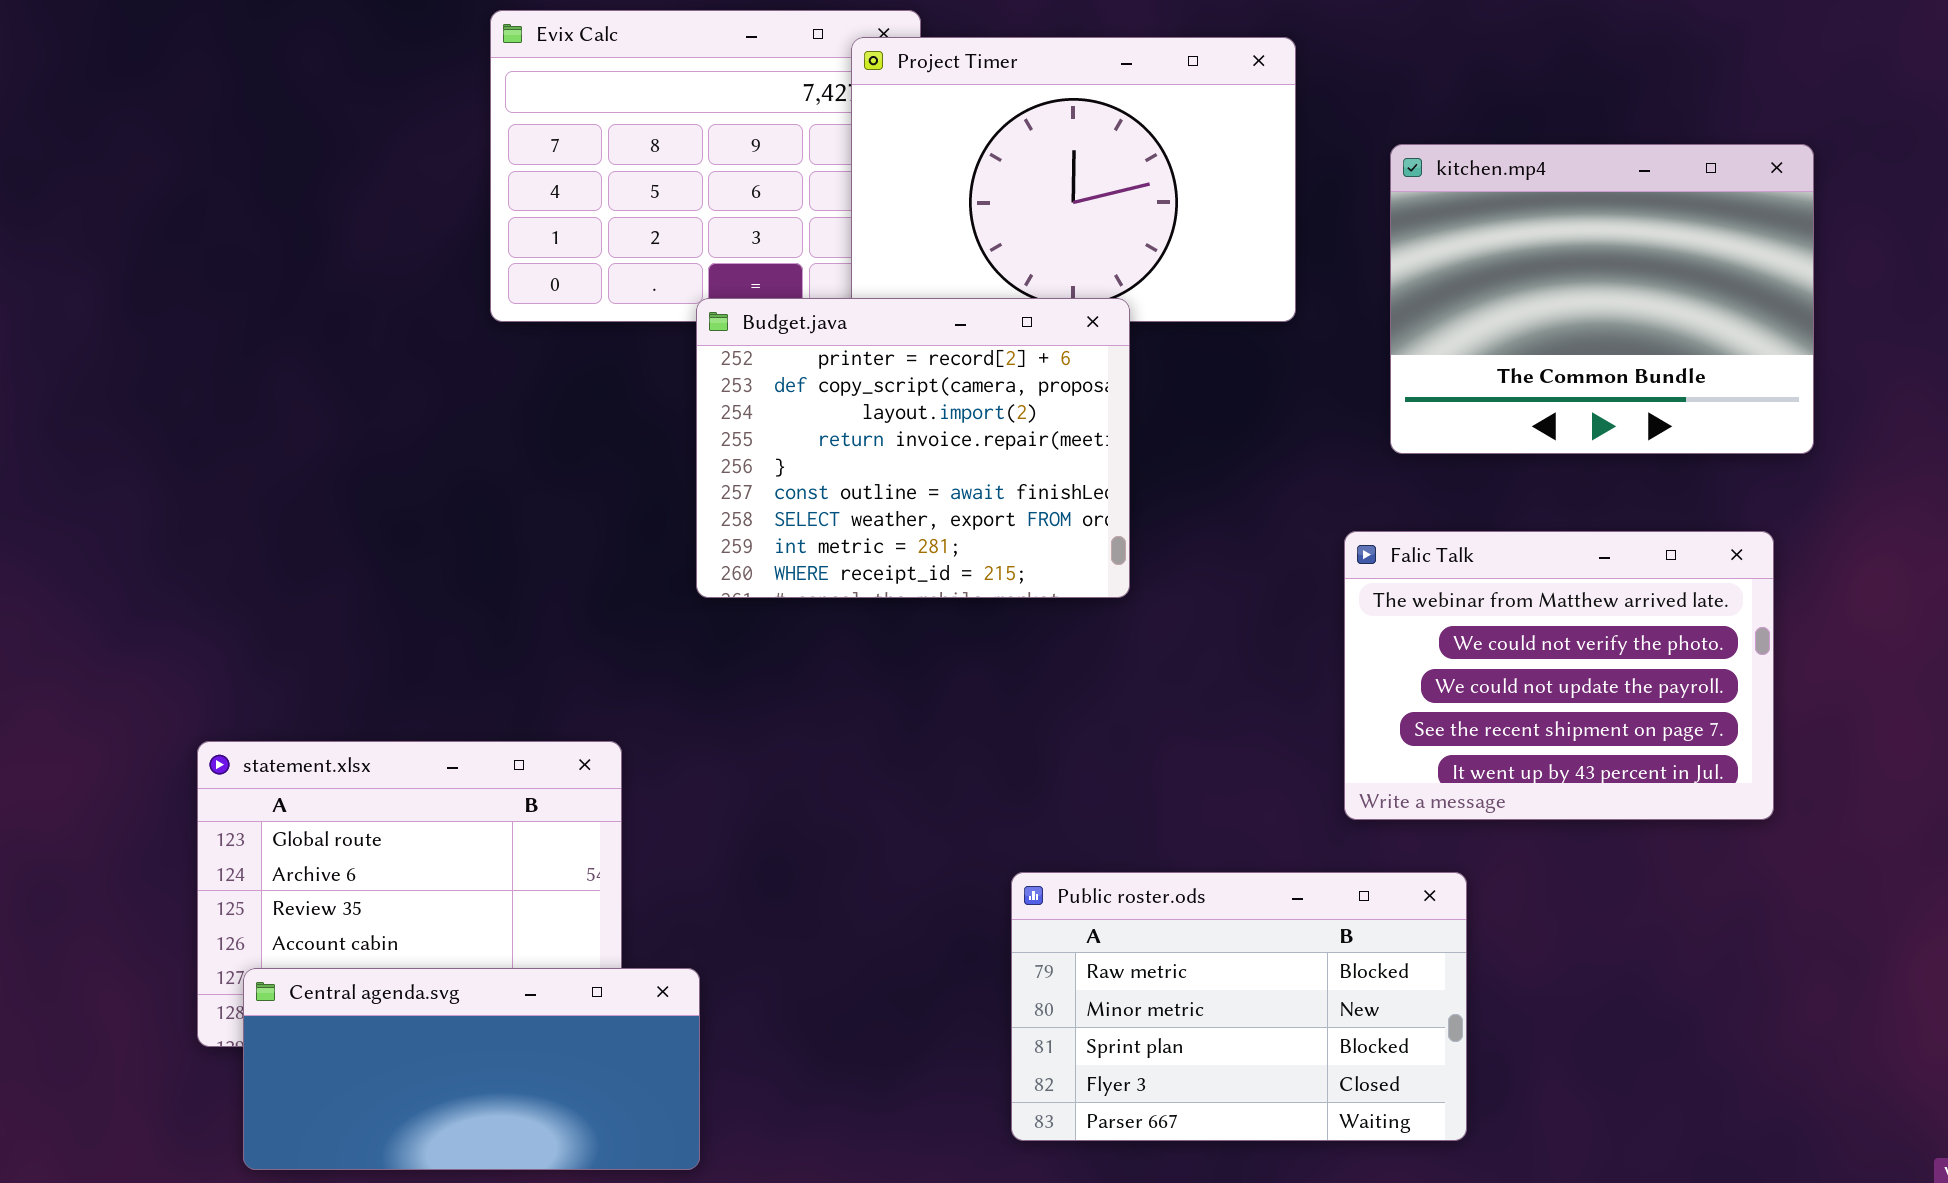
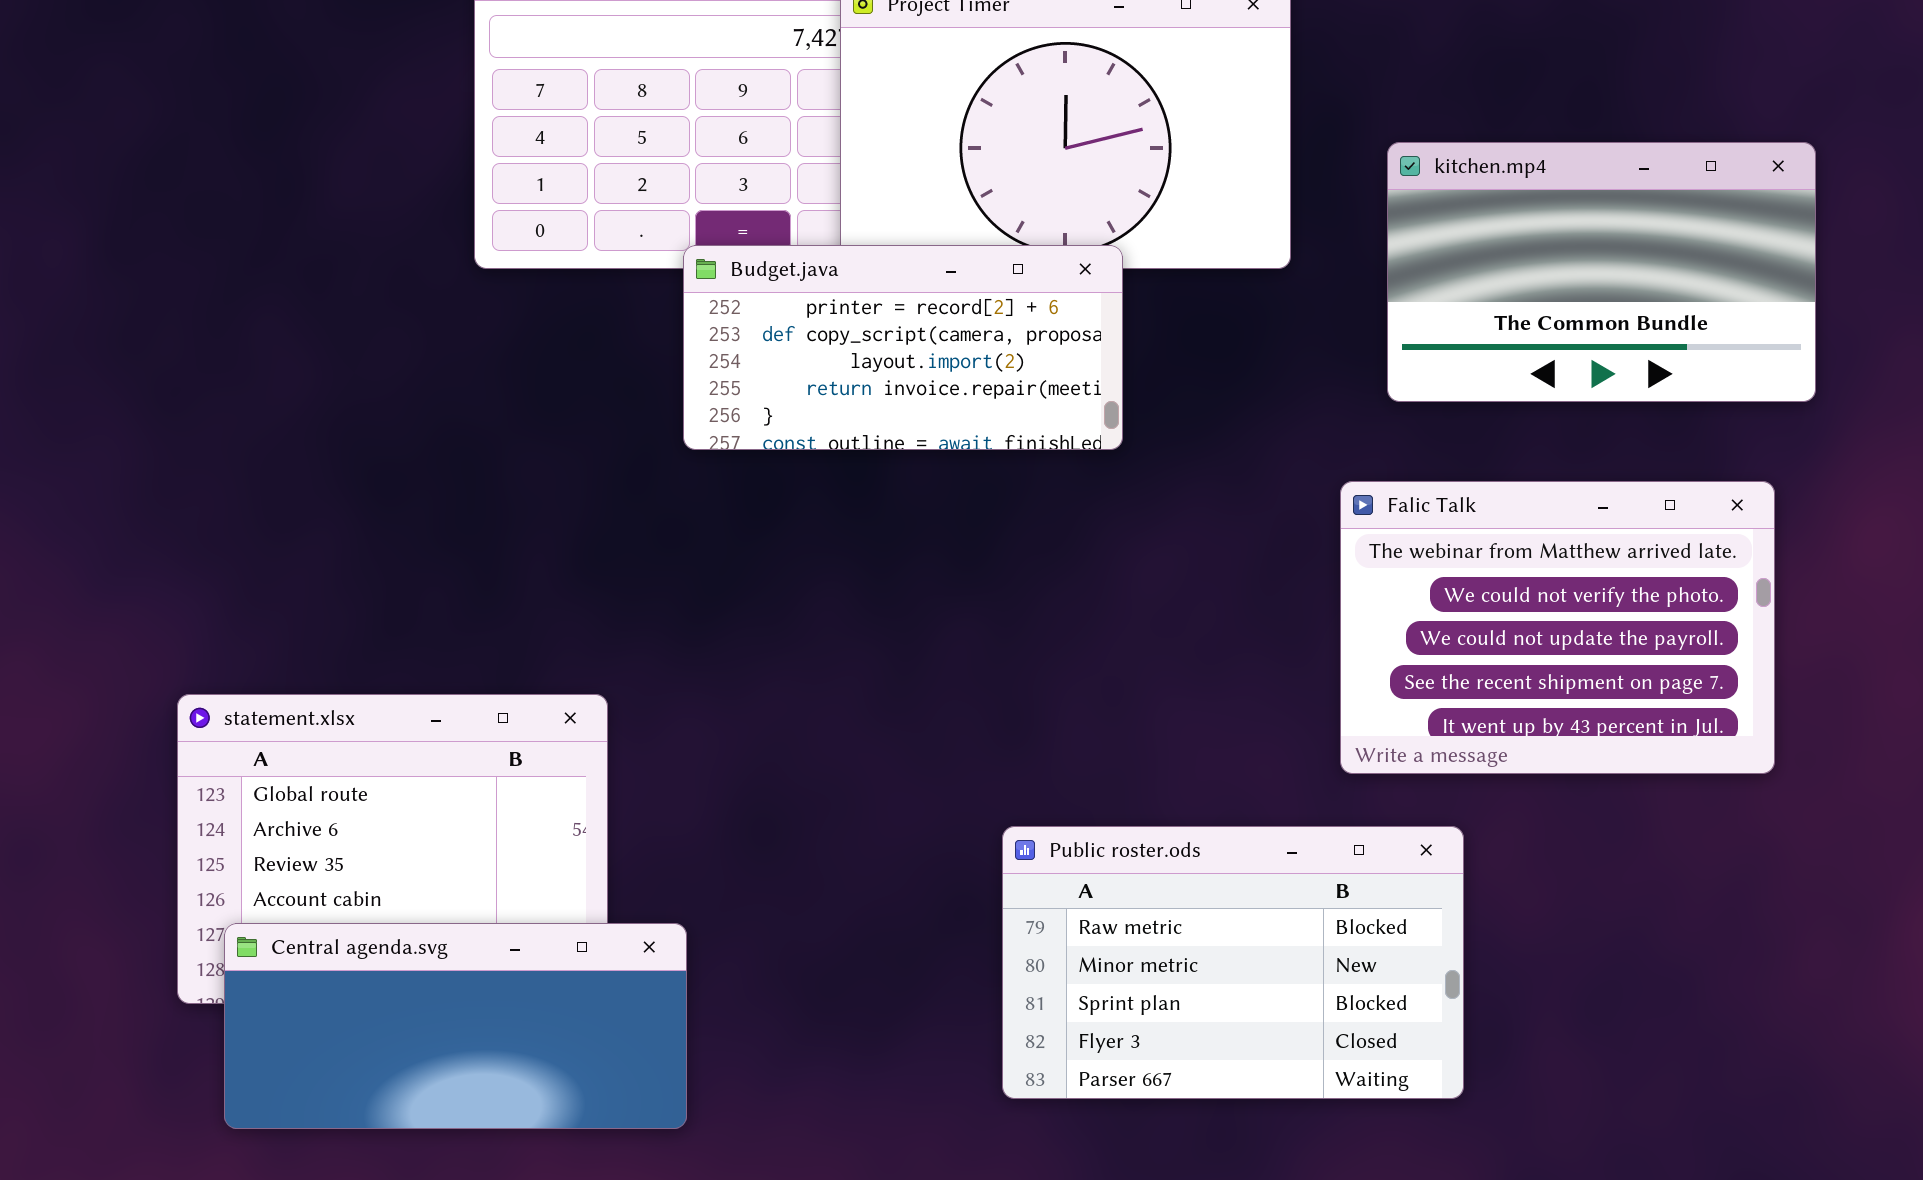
kitchen.mp4: [1390,144,1814,454] -> [1387,142,1816,402], resized
Budget.java: [696,298,1130,598] -> [683,245,1123,450], resized

